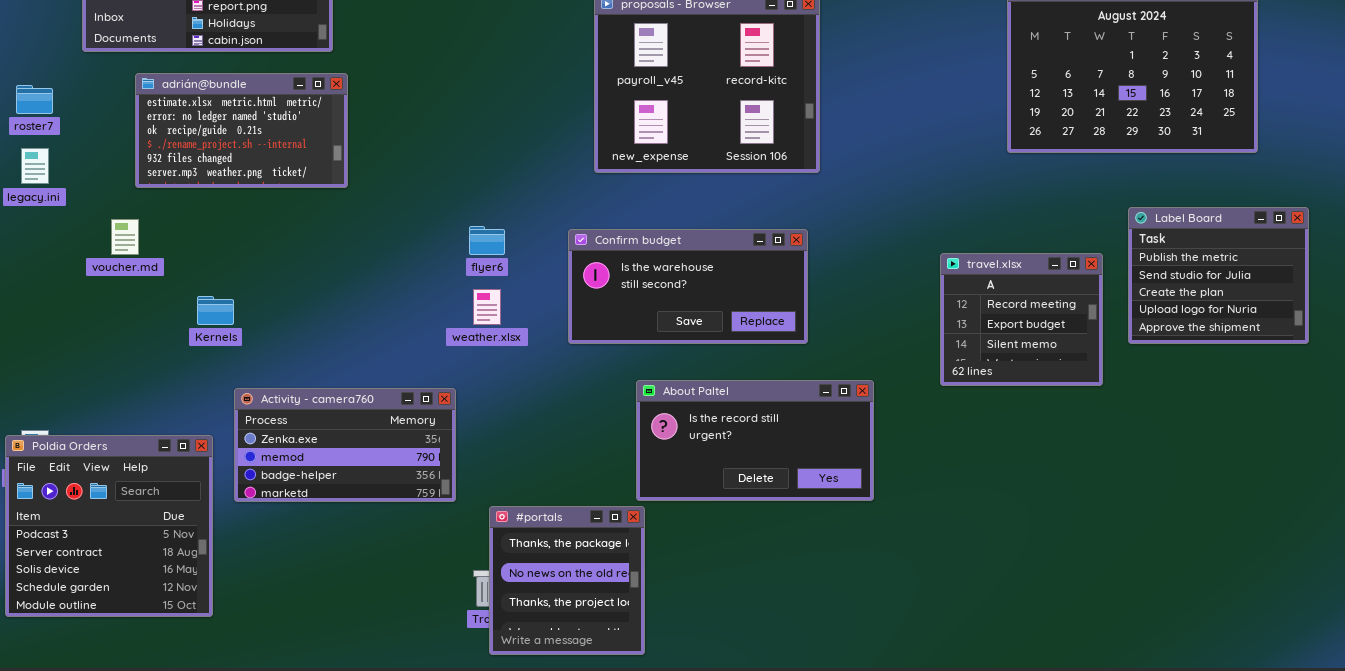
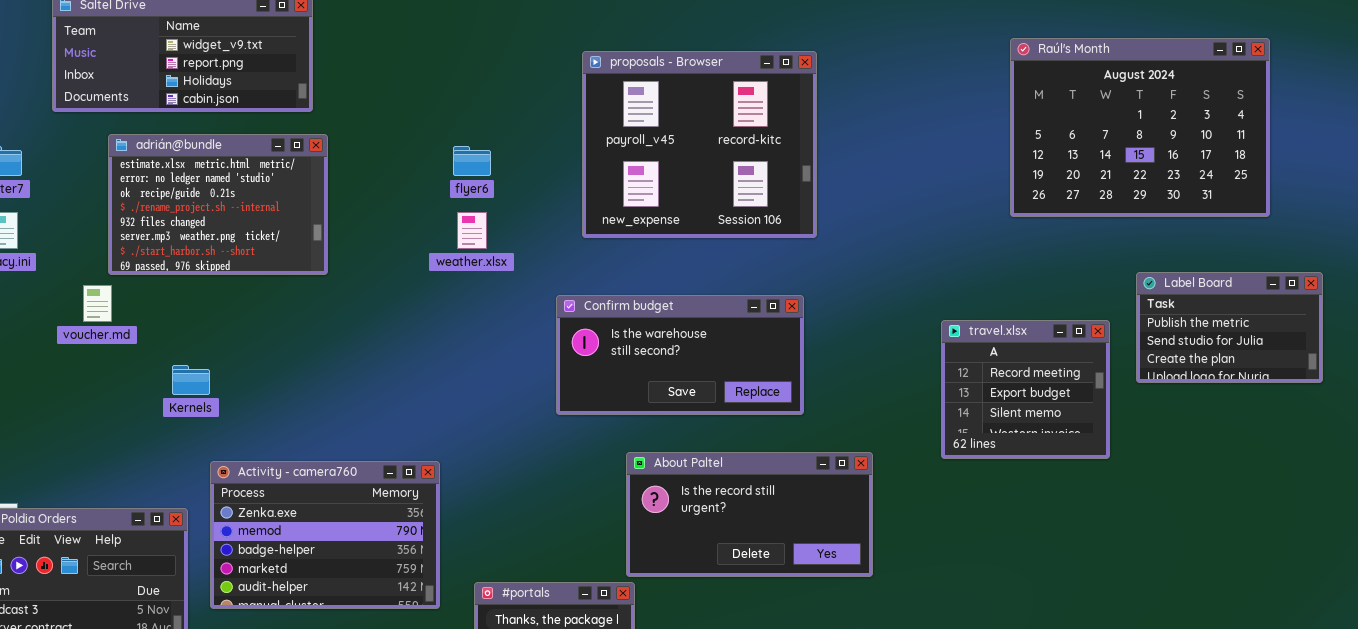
adrián@bundle: [135,73,348,188] -> [108,134,328,275], resized
Label Board: [1128,207,1309,344] -> [1136,272,1323,383], resized
flyer6: [469,226,505,255] -> [453,146,491,176], moved
weather.xlsx: [473,289,501,325] -> [457,212,487,249], moved
Activity - camera760: [234,388,456,502] -> [210,461,440,609], resized

